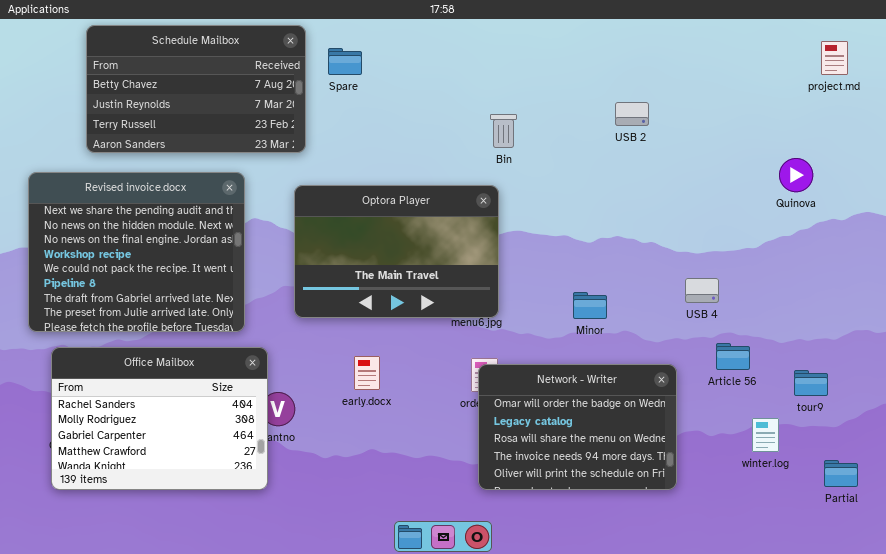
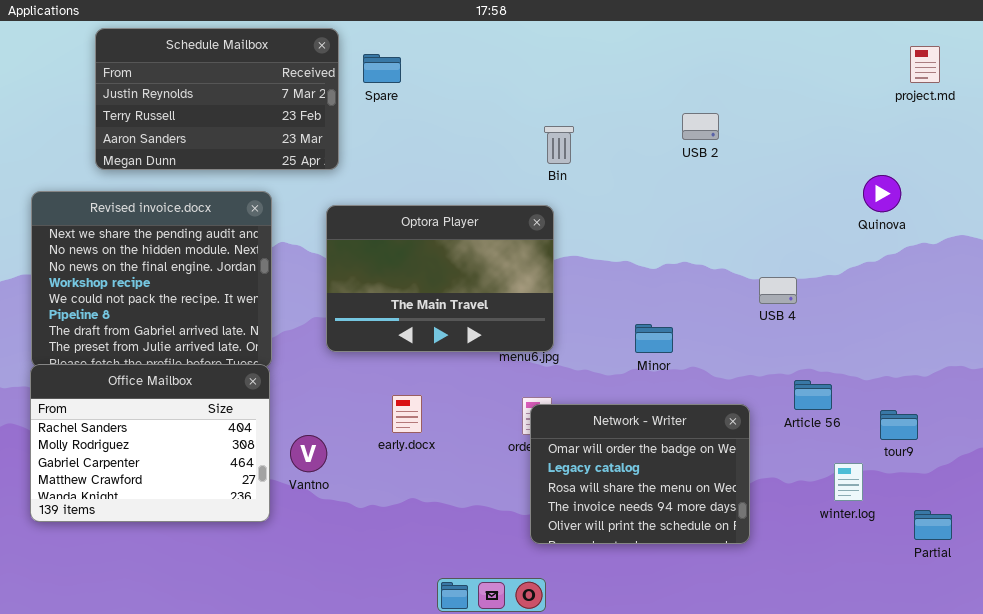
Schedule Mailbox: [86,25,306,153] -> [95,28,339,170], scrolled down 1 row
USB 4: [685,278,719,303] -> [759,277,797,304], moved
Office Mailbox: [51,347,268,490] -> [30,364,270,522], moved

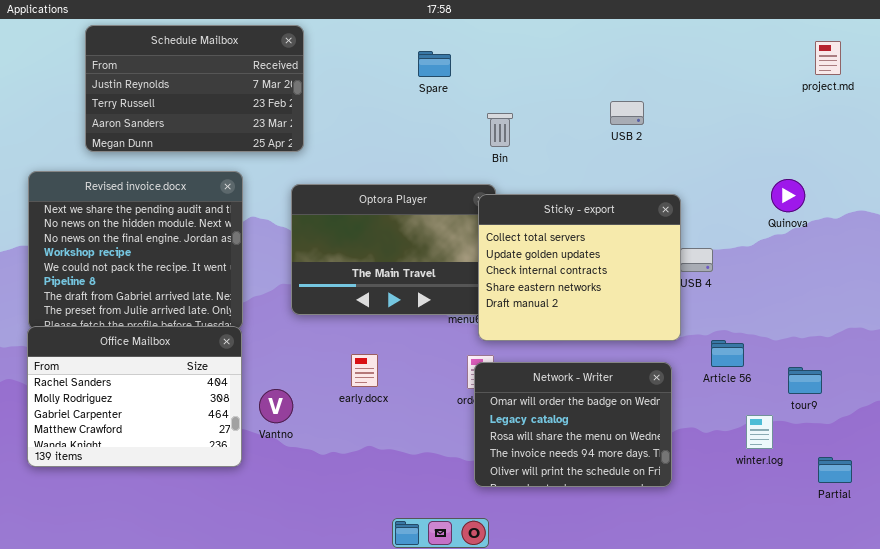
Spare: [363,54,401,83] -> [418,51,451,77], moved
Quinova: [863,175,901,212] -> [771,179,805,212], moved
Sticky - export: none -> [478,194,681,341], opened

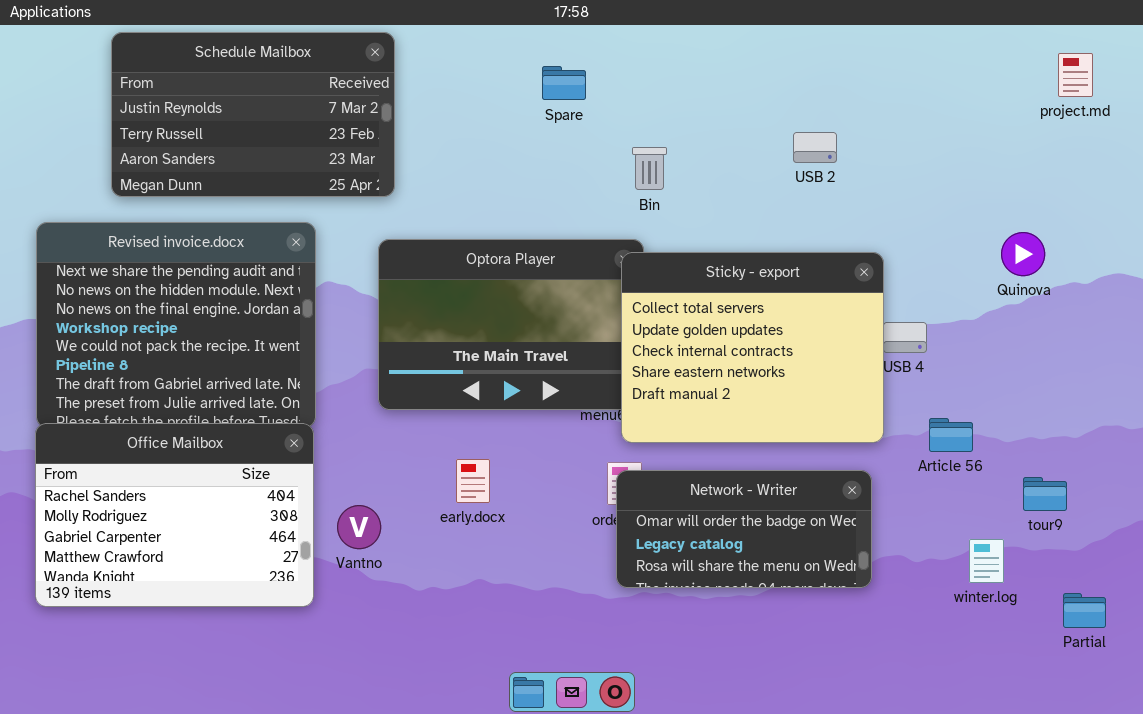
Article 56: [711,340,744,367] -> [929,418,973,452], moved
Network - Writer: [474,362,672,487] -> [616,470,872,588], resized

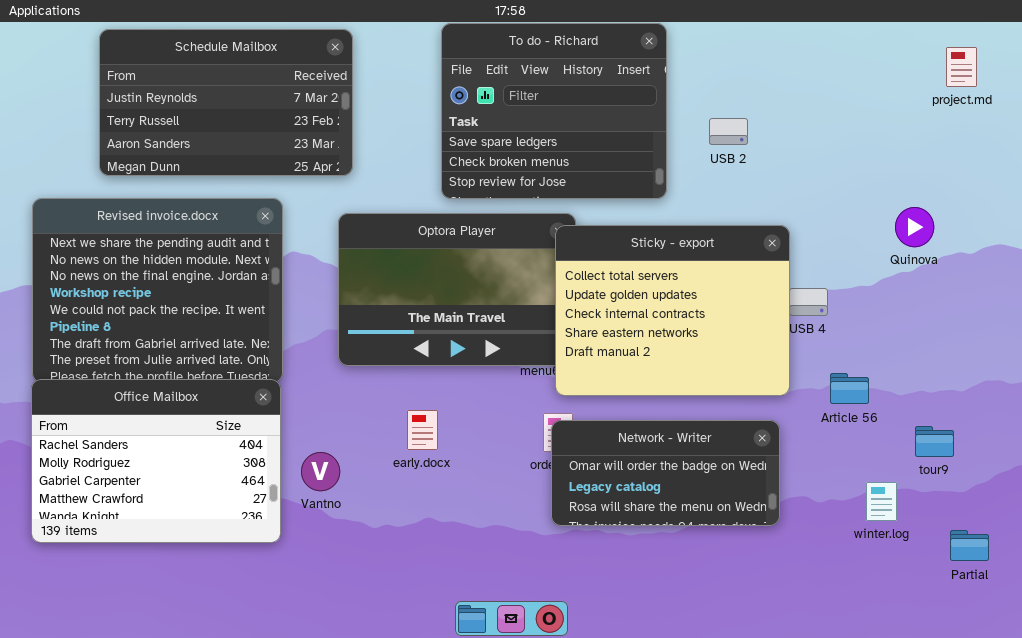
To do - Richard: none -> [441,23,667,199], opened

